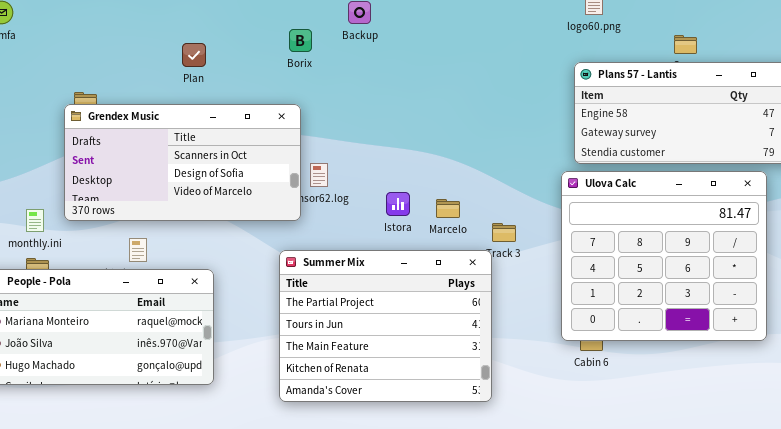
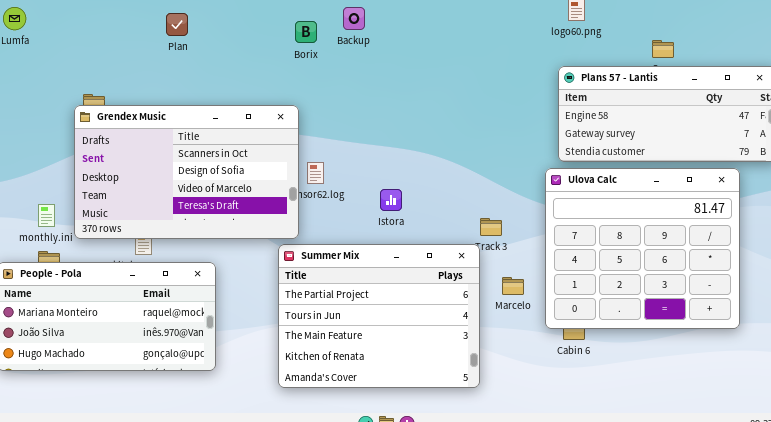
Borix: [289,29,312,52] -> [295,21,317,43], moved
Plan: [182,43,206,67] -> [166,13,188,36], moved
Grendex Music: [64,104,301,221] -> [74,105,299,239], resized
Marcelo: [436,199,460,218] -> [502,277,524,295], moved

